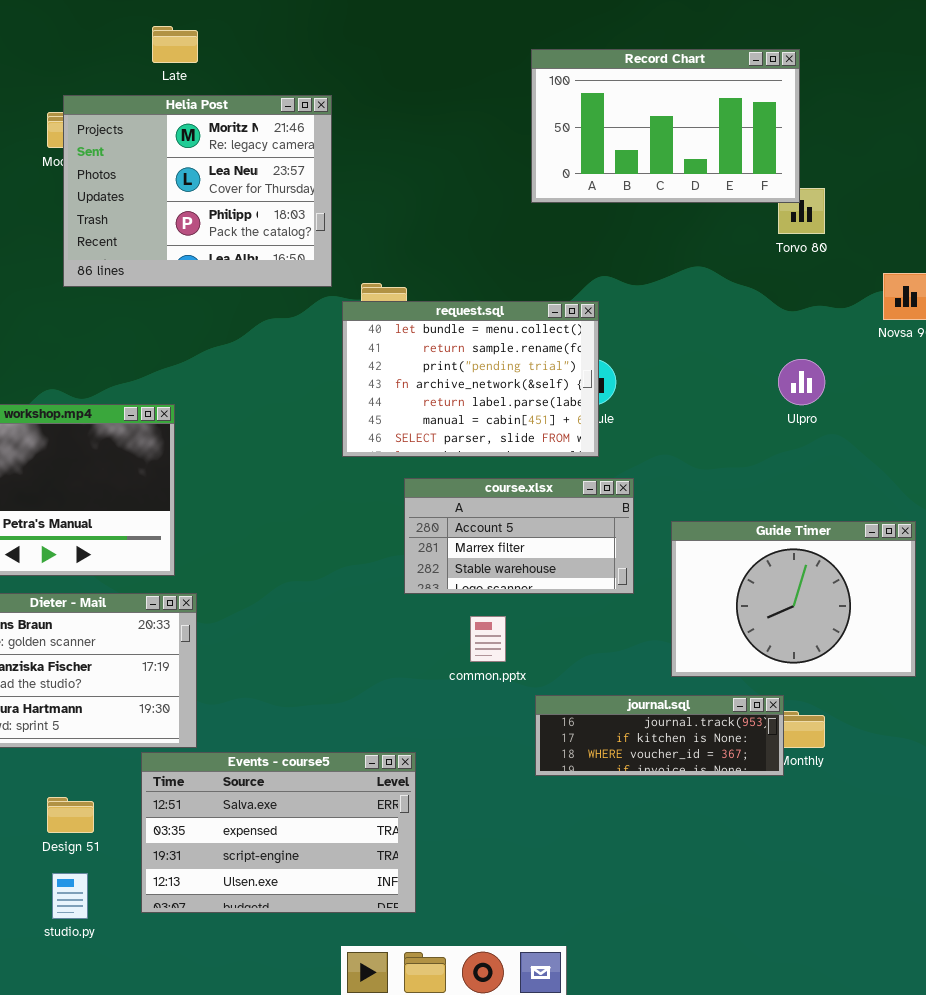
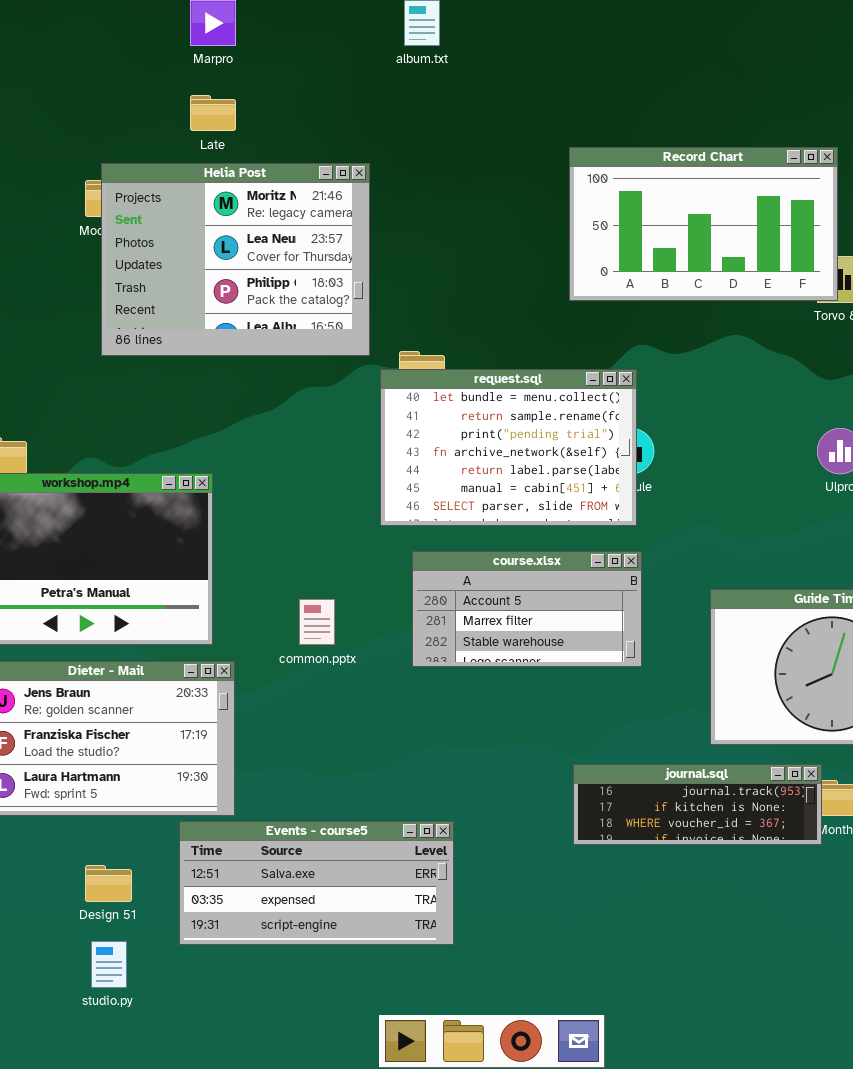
Record Chart: [531,49,800,203] -> [569,147,838,301], moved
course.xlsx: [404,478,634,594] -> [412,551,642,667], moved
common.pptx: [470,616,506,662] -> [299,599,335,645], moved
Events - course5: [141,752,416,913] -> [179,821,454,945], resized

